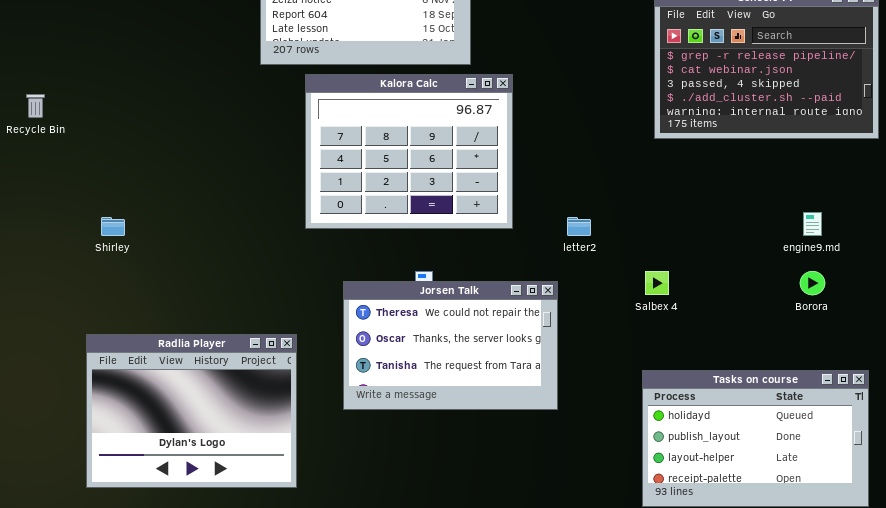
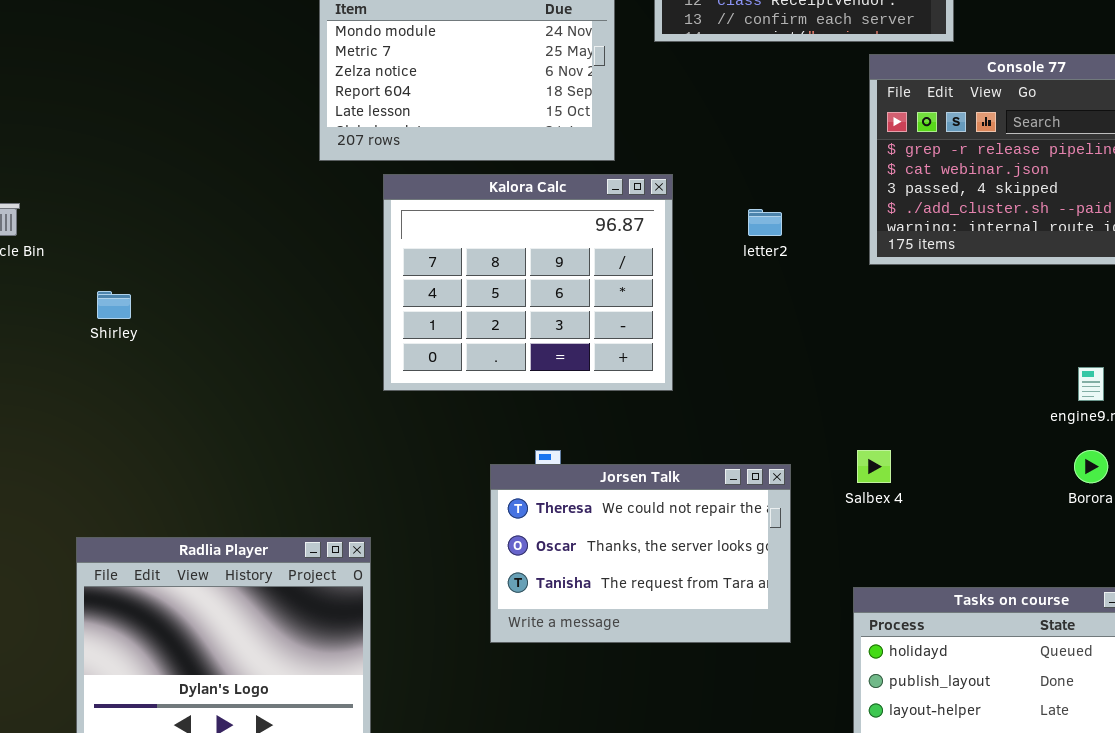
Shirley: [101,217,125,236] -> [97,291,131,319], moved
letter2: [567,217,591,236] -> [748,209,782,236], moved
Jorsen Talk: [343,281,558,410] -> [490,464,791,643], moved

